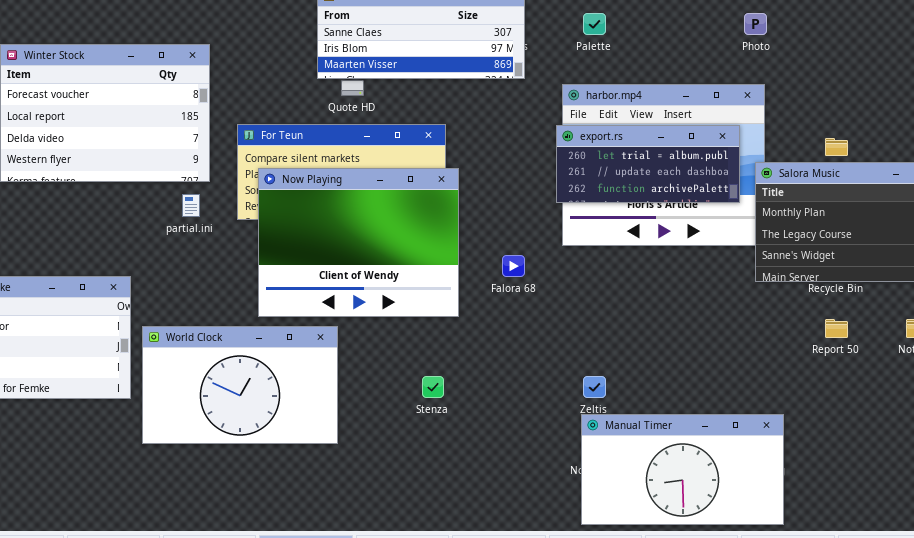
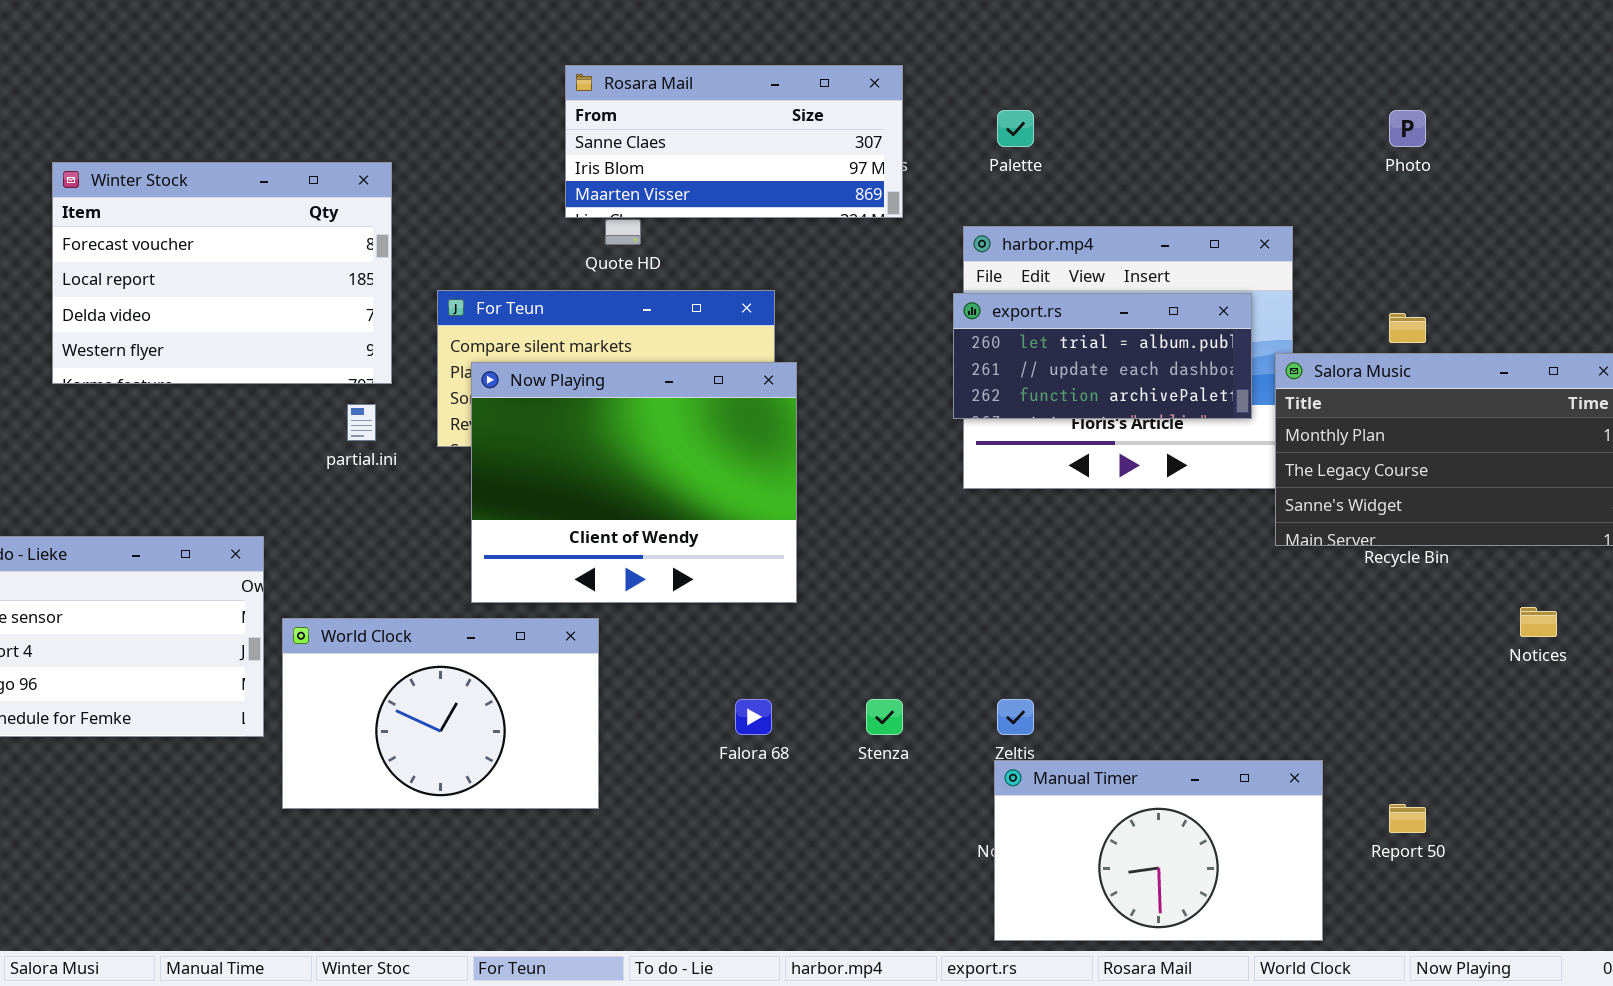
Photo: [744,13,767,35] -> [1389,110,1426,147], moved
Falora 68: [502,255,525,277] -> [735,699,772,735], moved
Report 50: [825,319,848,338] -> [1389,804,1426,833], moved
Stenza: [422,376,444,398] -> [866,699,903,735], moved

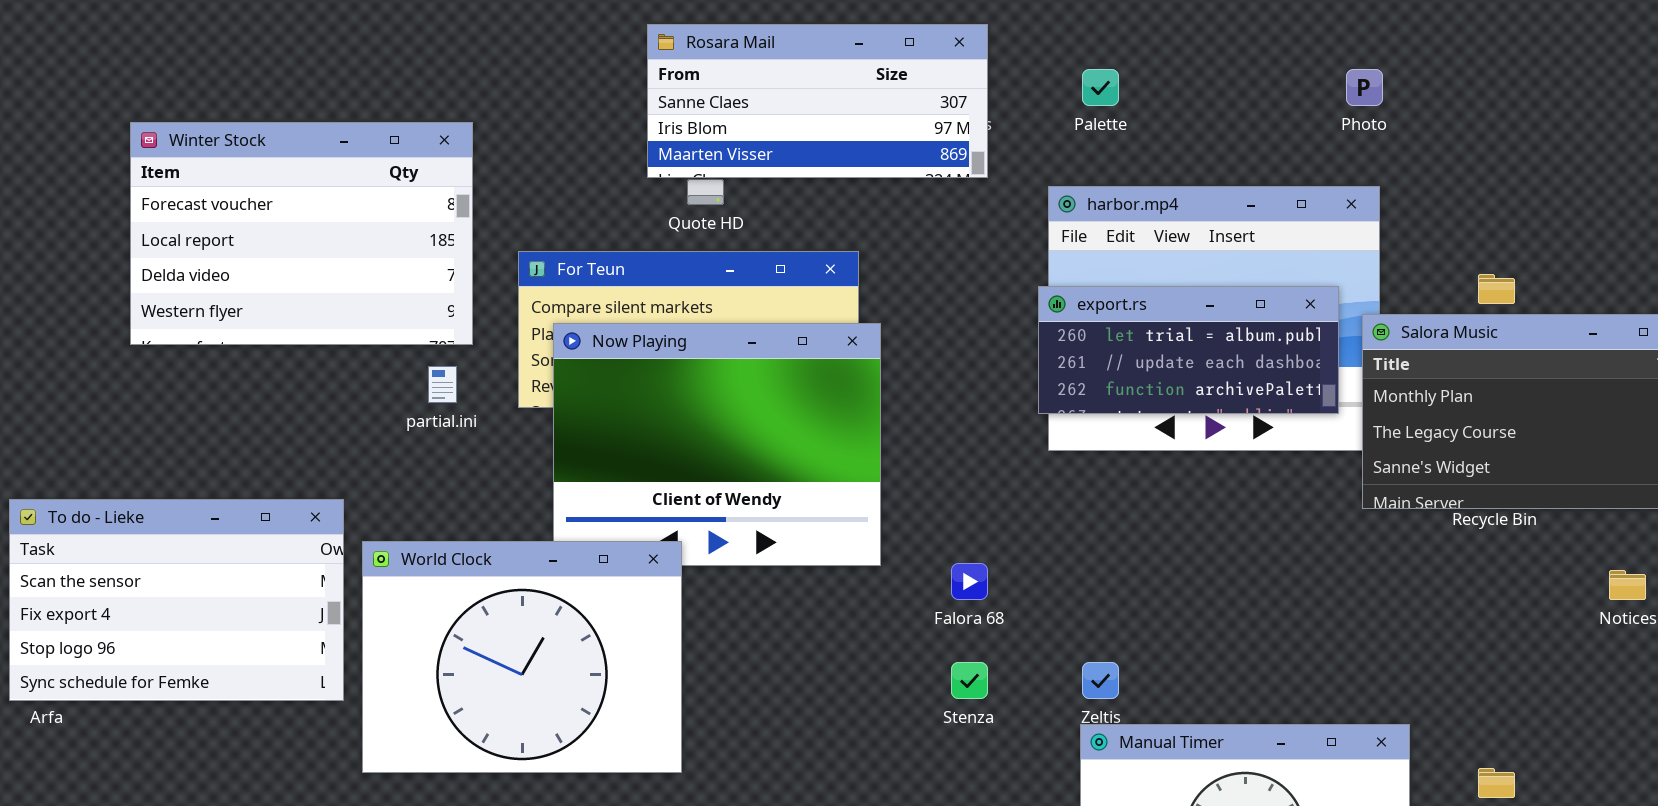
Photo: [1389,110,1426,147] -> [1346,69,1383,106], moved
export.rs: [953,293,1252,419] -> [1038,286,1339,414], moved
World Clock: [282,618,599,809] -> [362,541,682,773], resized
Falora 68: [735,699,772,735] -> [951,563,988,600], moved

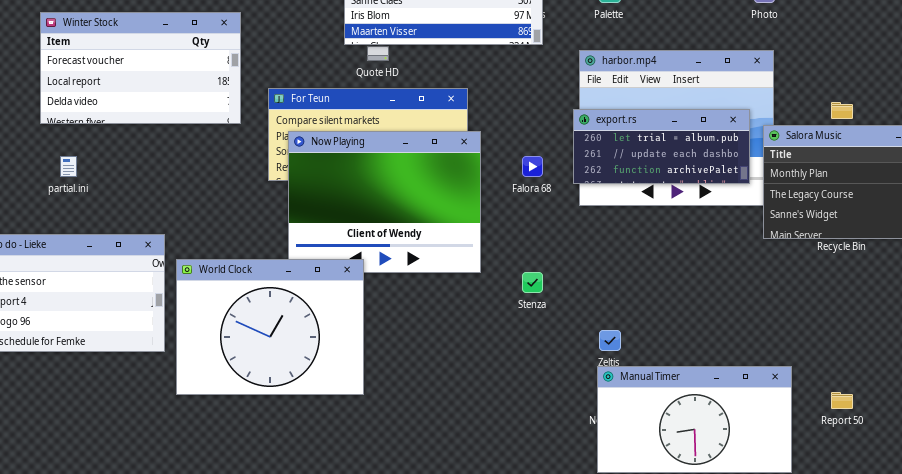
Winter Stock: [130,122,473,345] -> [40,12,241,124], resized
partial.ini: [428,366,457,403] -> [60,156,77,177], moved
Falora 68: [951,563,988,600] -> [522,156,543,177], moved
Stenza: [951,662,988,699] -> [522,272,543,293], moved

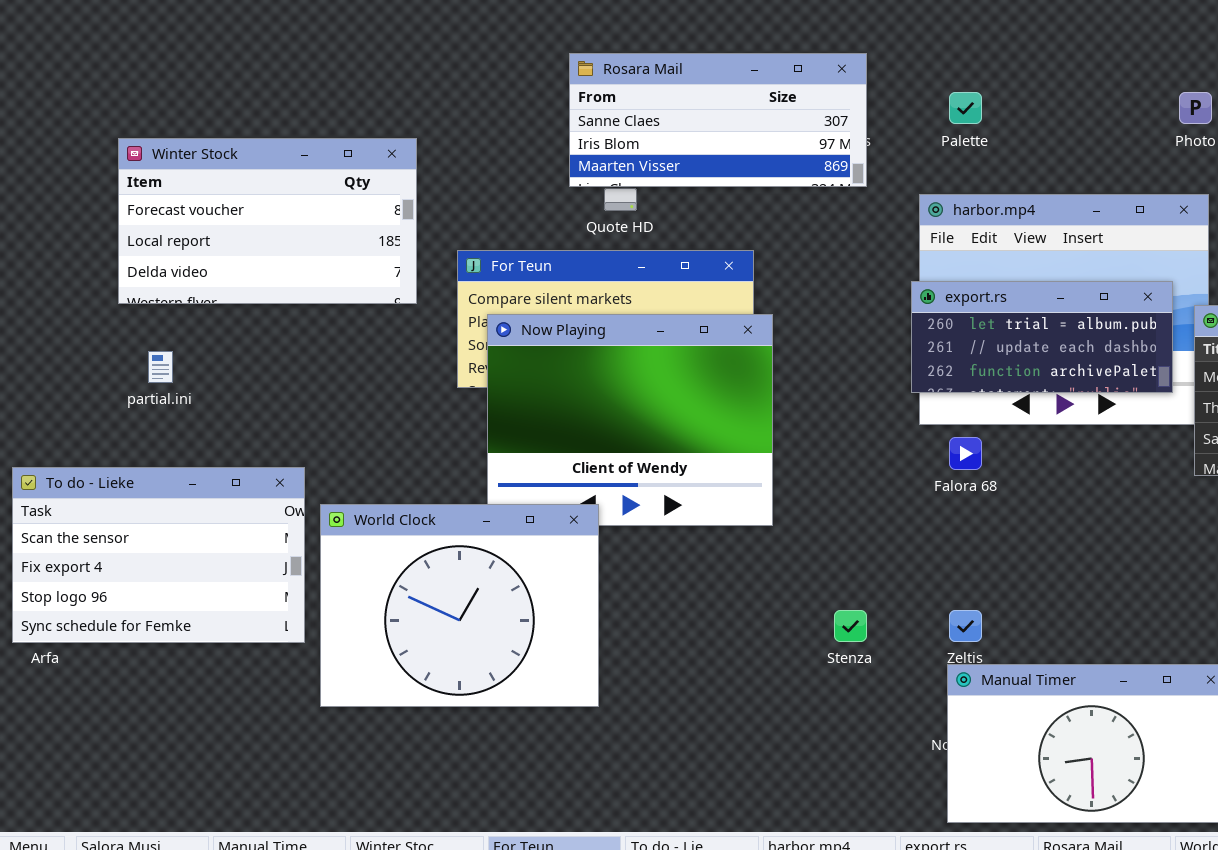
Falora 68: [522,156,543,177] -> [949,437,982,470], moved
Stenza: [522,272,543,293] -> [834,610,867,642], moved

